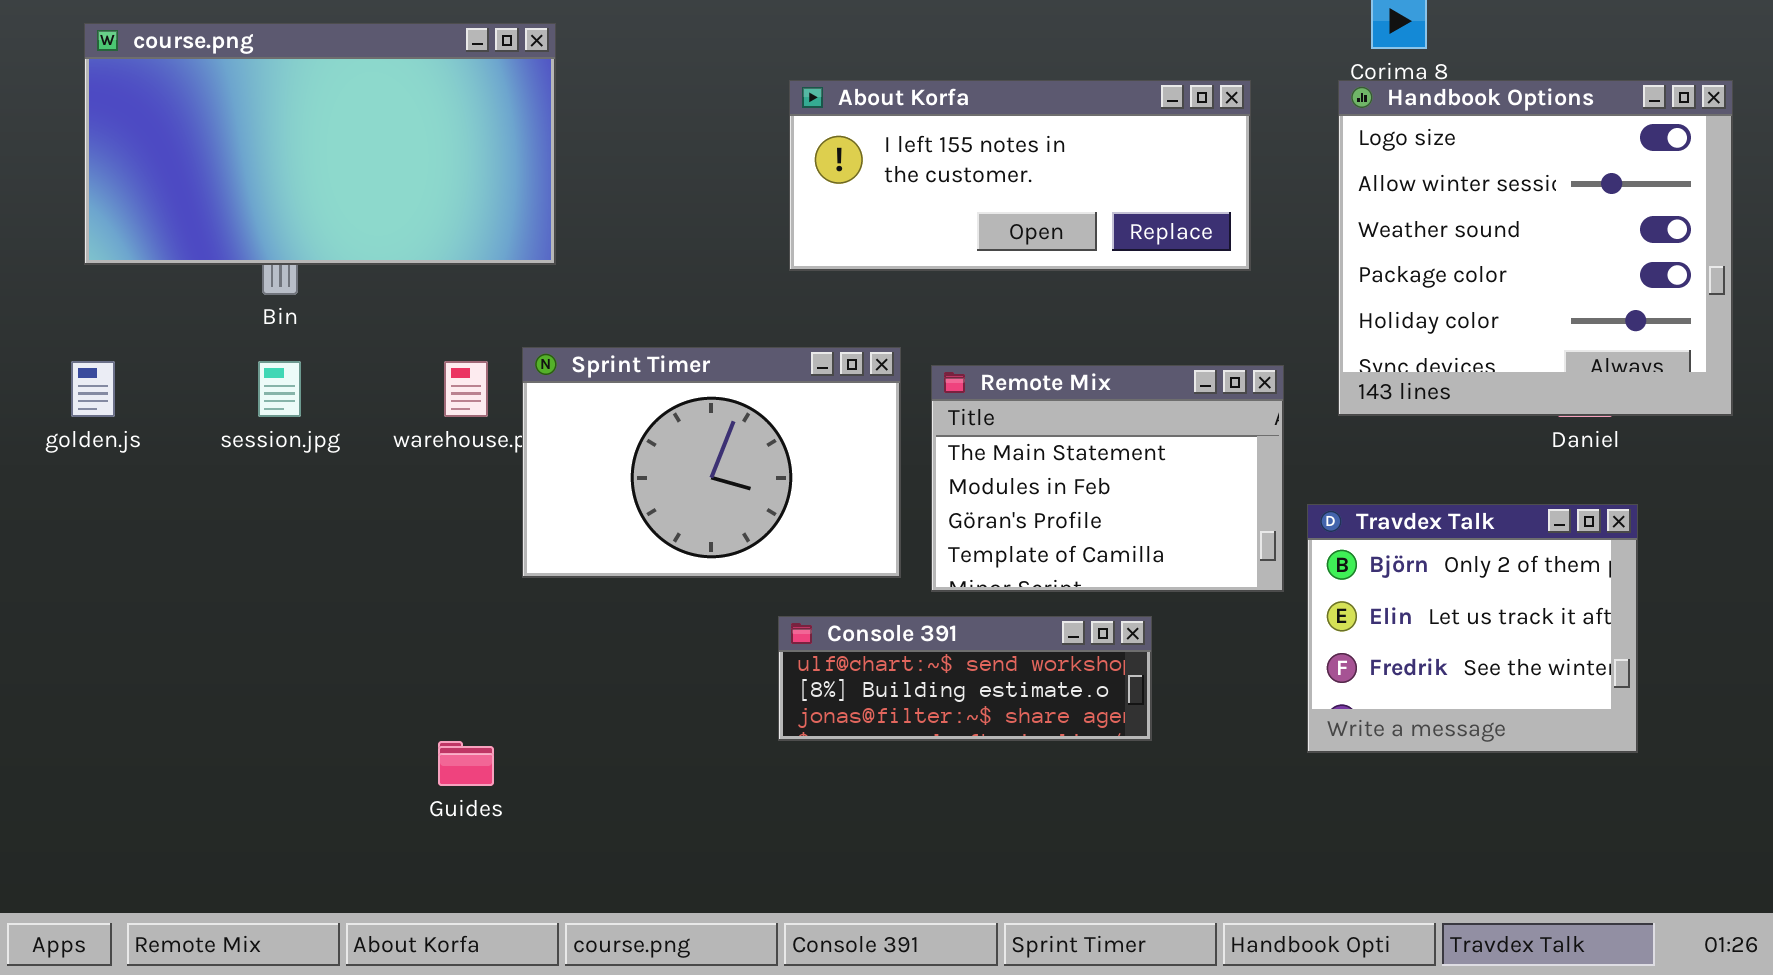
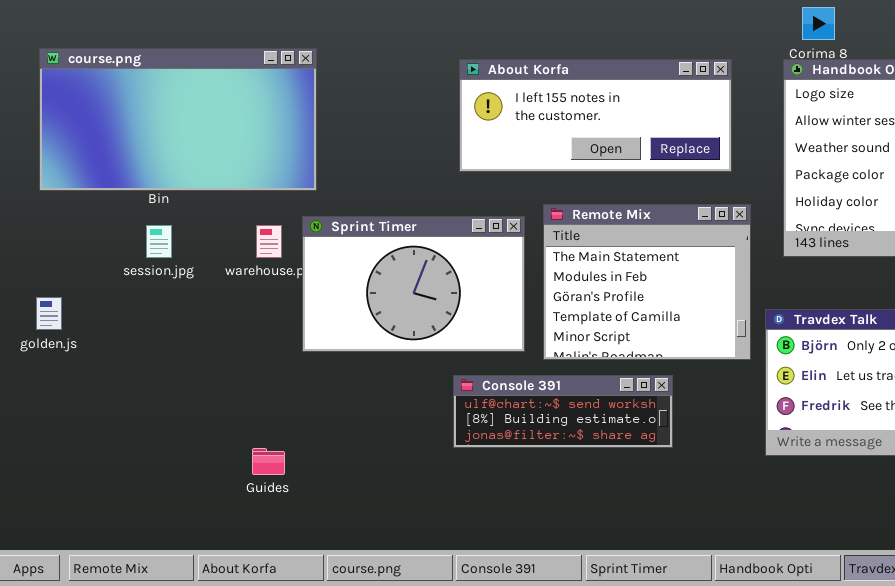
course.png: [84,23,556,265] -> [39,48,317,191], moved
golden.js: [71,361,115,417] -> [36,297,62,330], moved
Remote Mix: [931,365,1284,592] -> [543,204,751,360], resized

